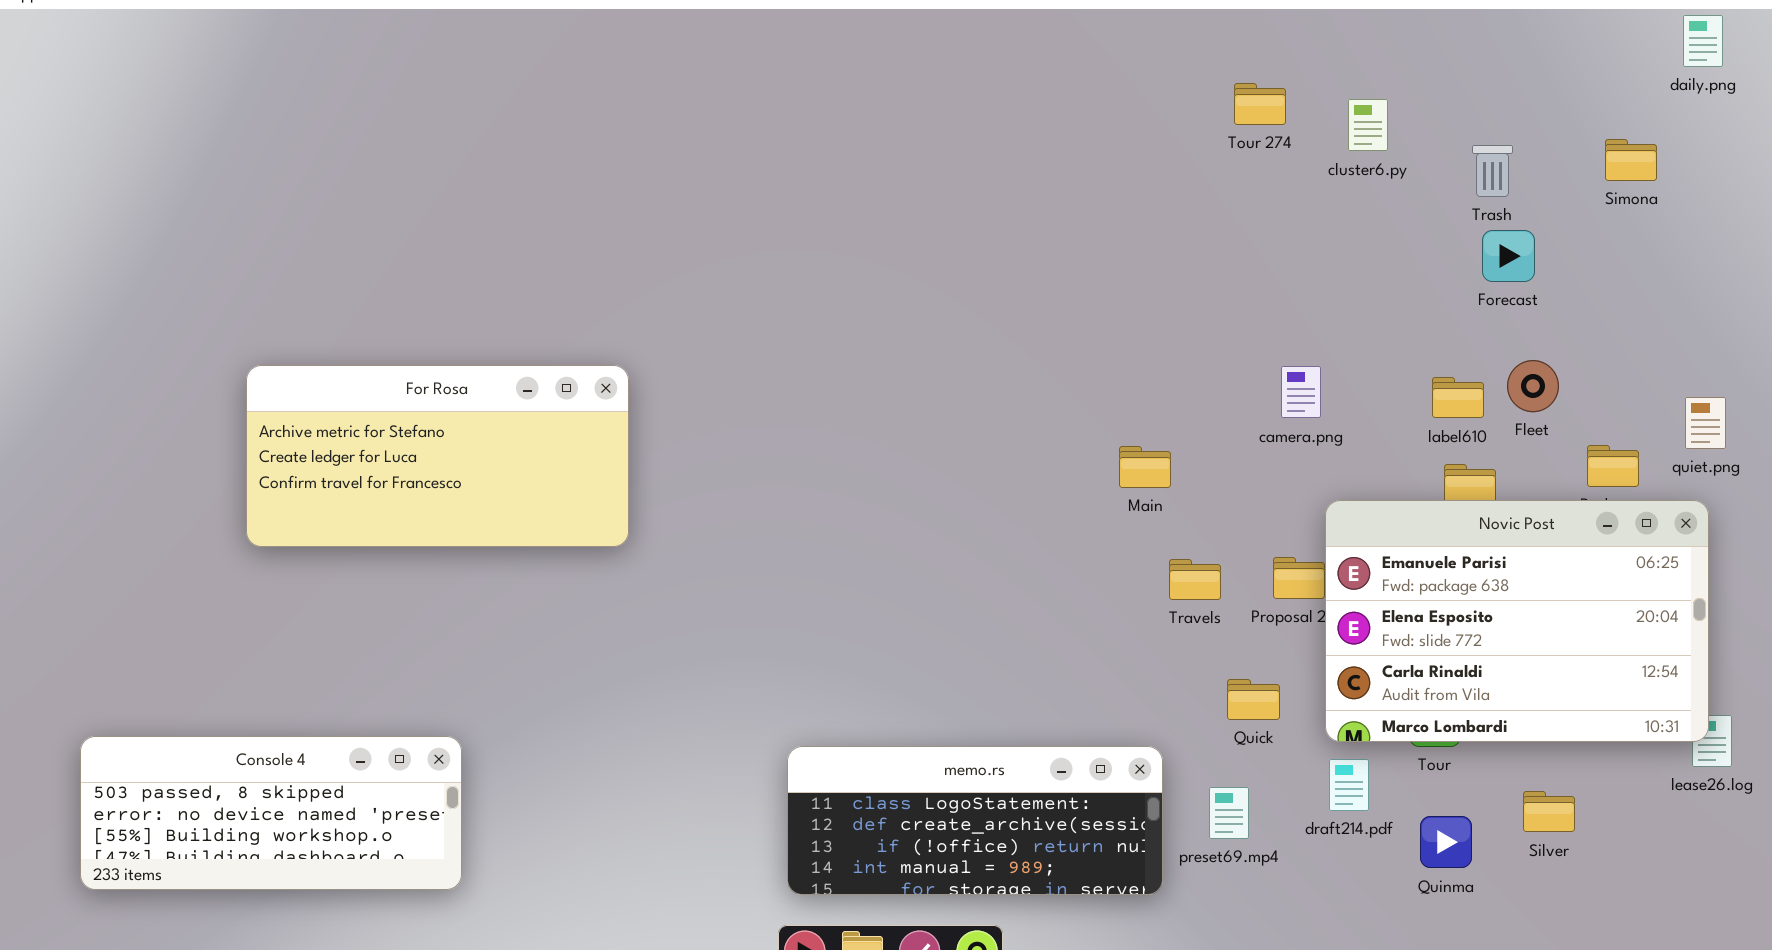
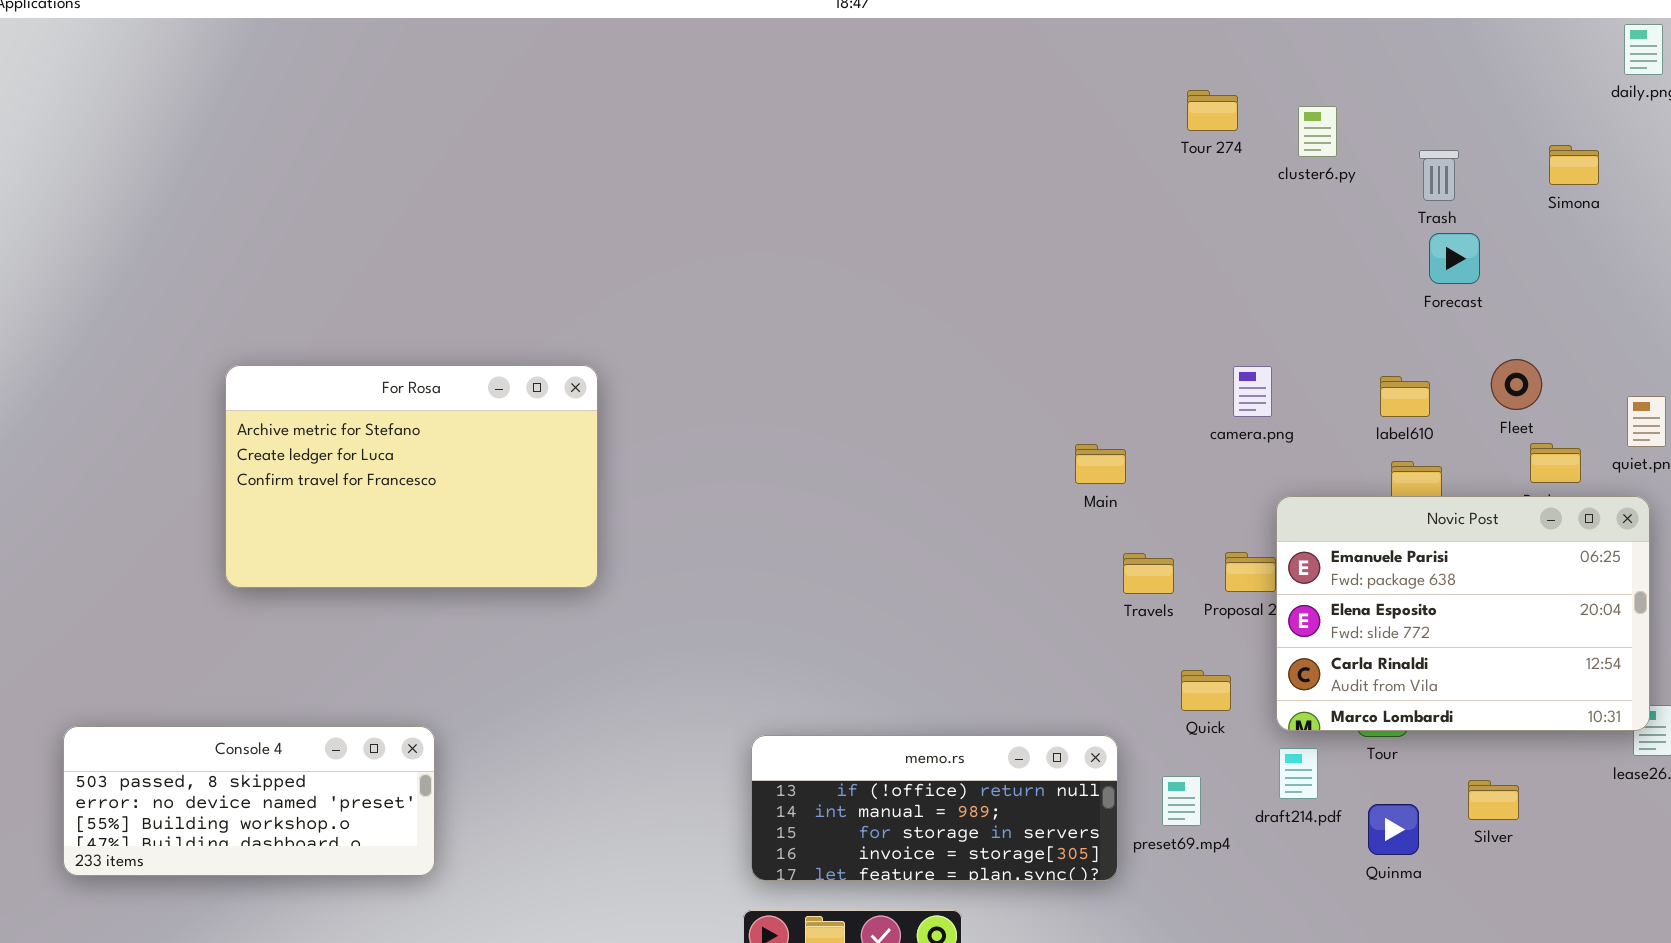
Fleet: [1507,360,1559,412] -> [1491,359,1542,410], moved
For Rosa: [246,365,629,547] -> [225,365,598,588], resized
memo.rs: [787,746,1163,895] -> [751,735,1118,881], scrolled down 2 rows

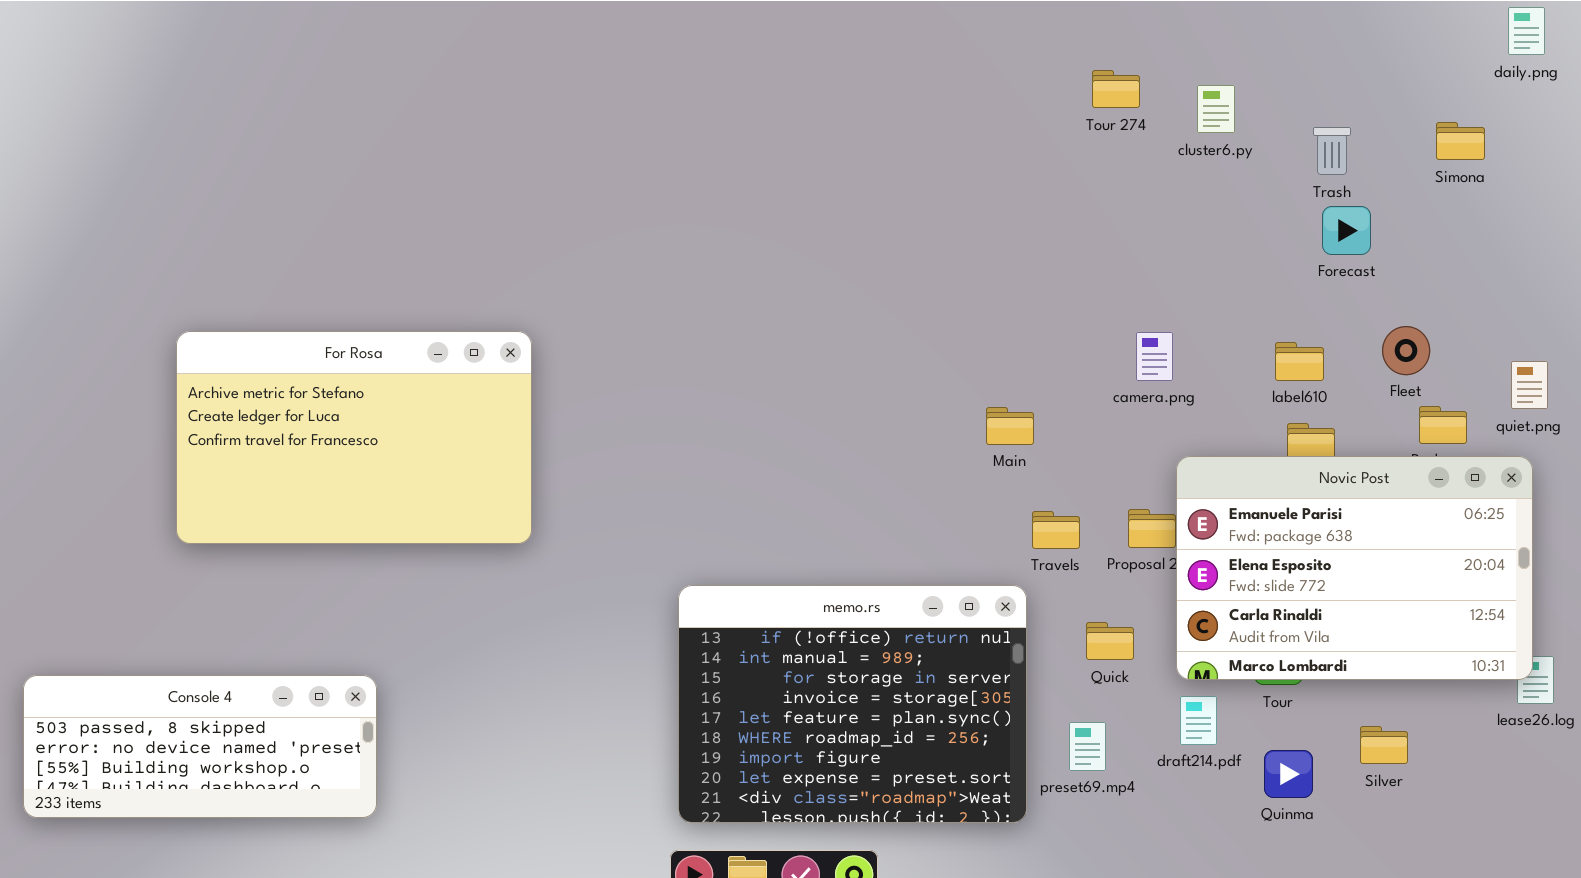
memo.rs: [751,735,1118,881] -> [678,585,1027,823], resized

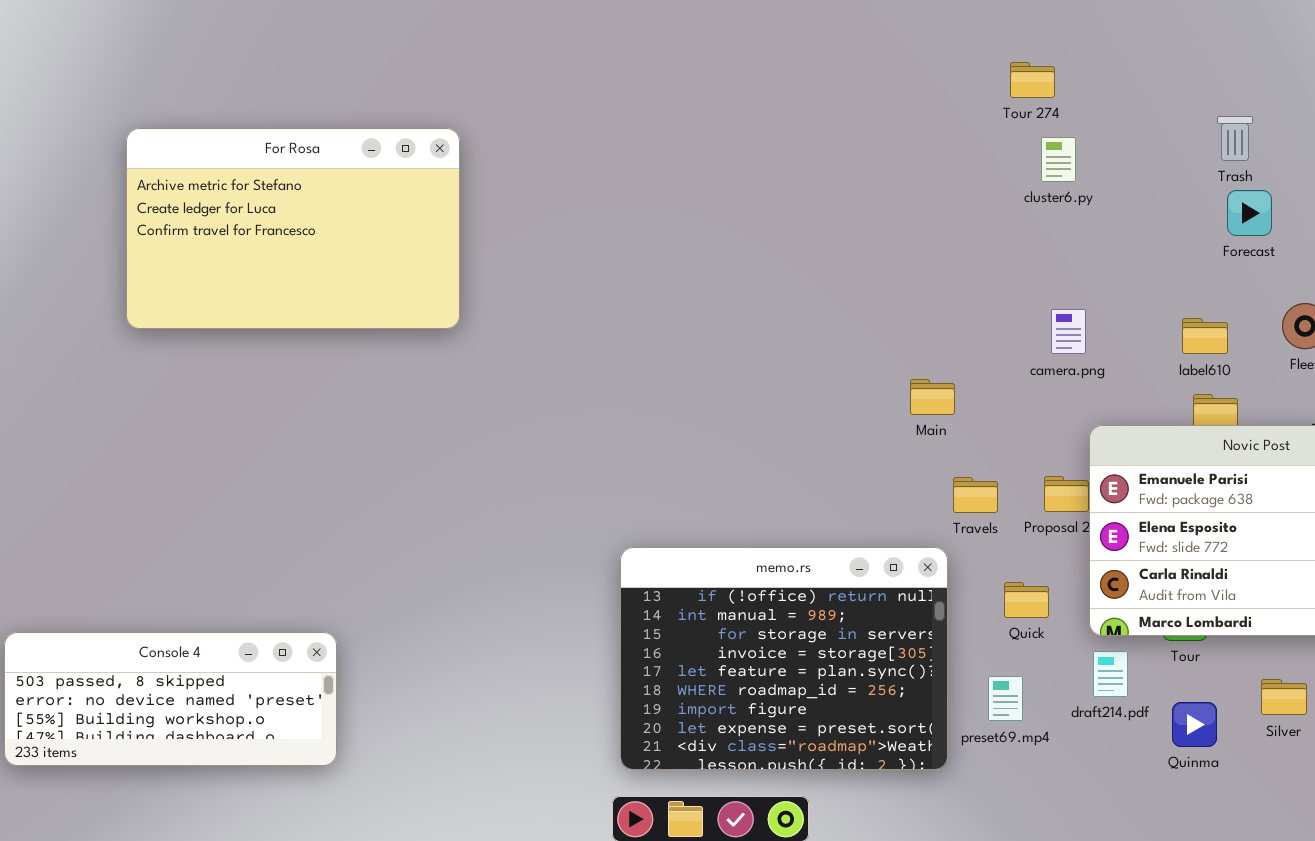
cluster6.py: [1197,85,1235,133] -> [1041,137,1076,182], moved
For Rosa: [176,331,532,544] -> [126,128,460,329], moved

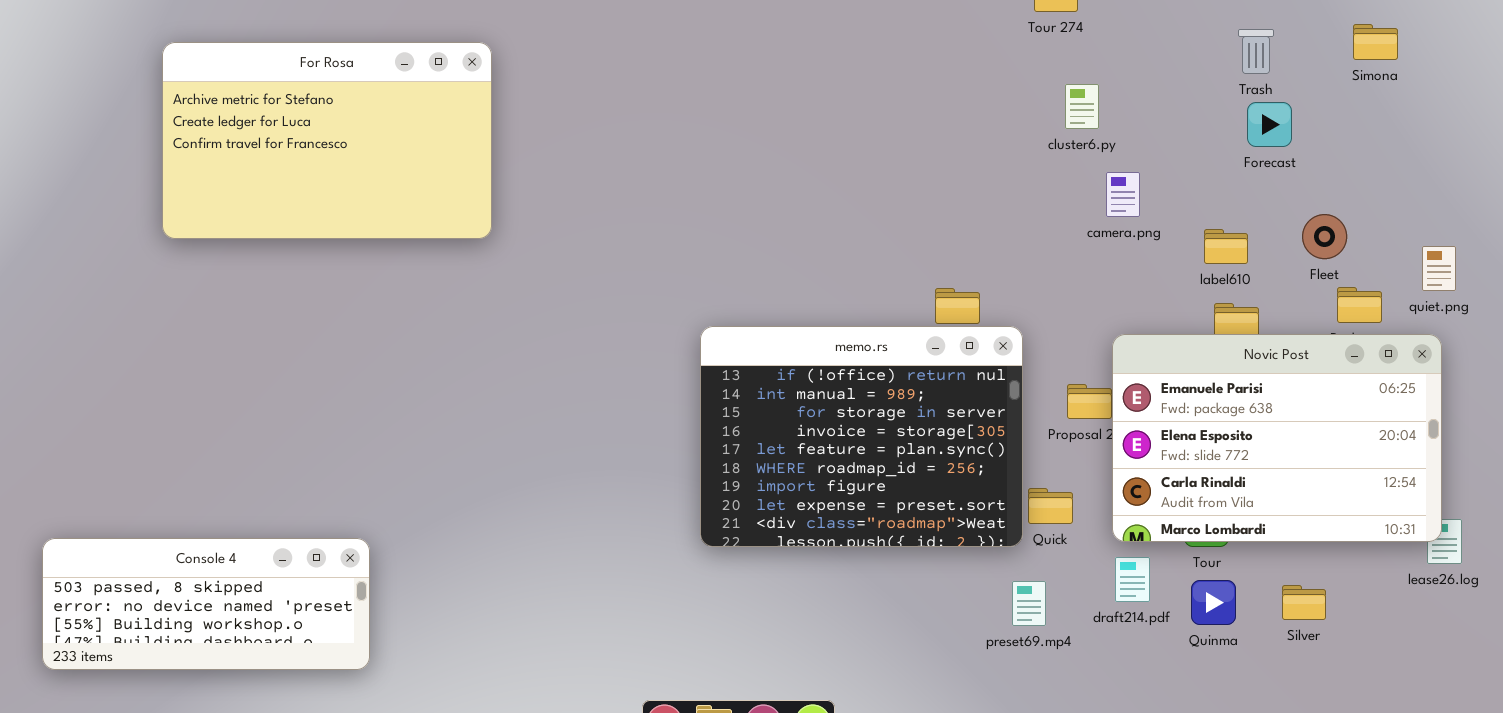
cluster6.py: [1041,137,1076,182] -> [1065,84,1099,129], moved
camera.png: [1051,309,1086,354] -> [1106,172,1140,217], moved
memo.rs: [620,547,948,770] -> [700,326,1023,547], moved
Quinma: [1172,702,1217,747] -> [1191,580,1236,625], moved

